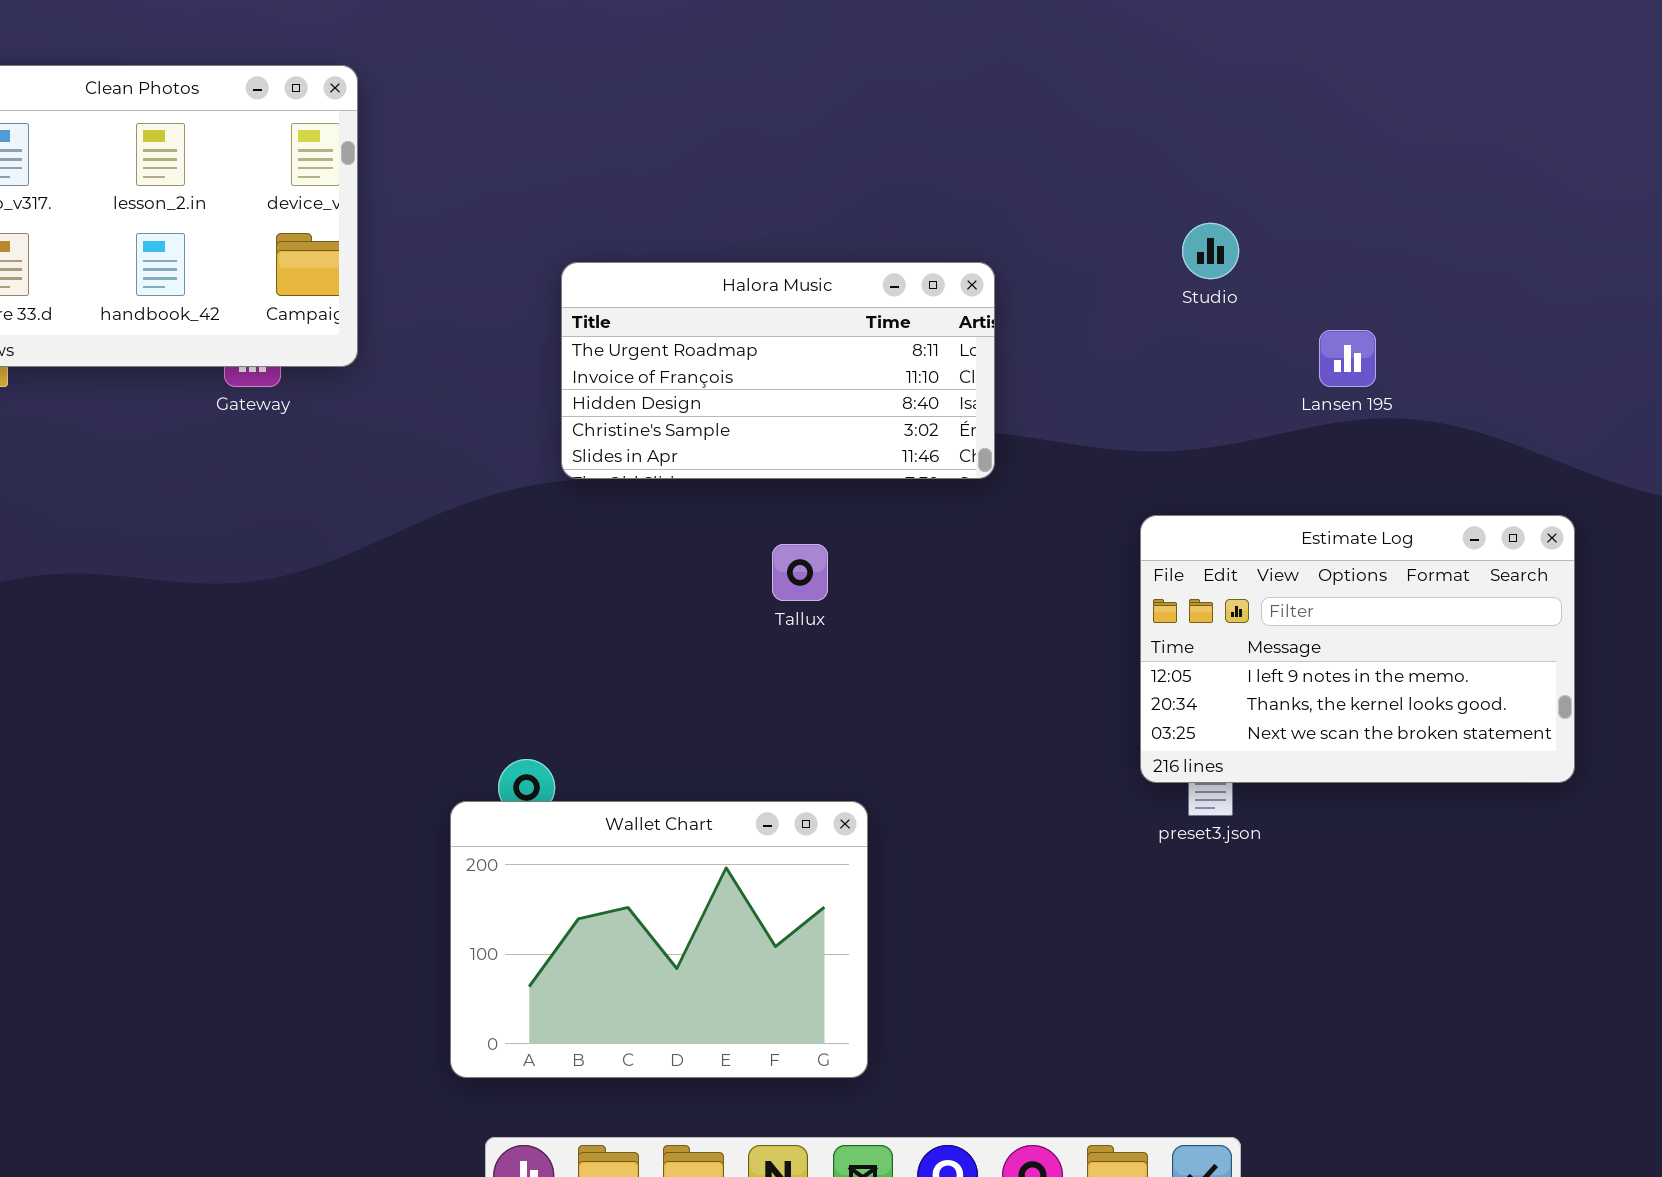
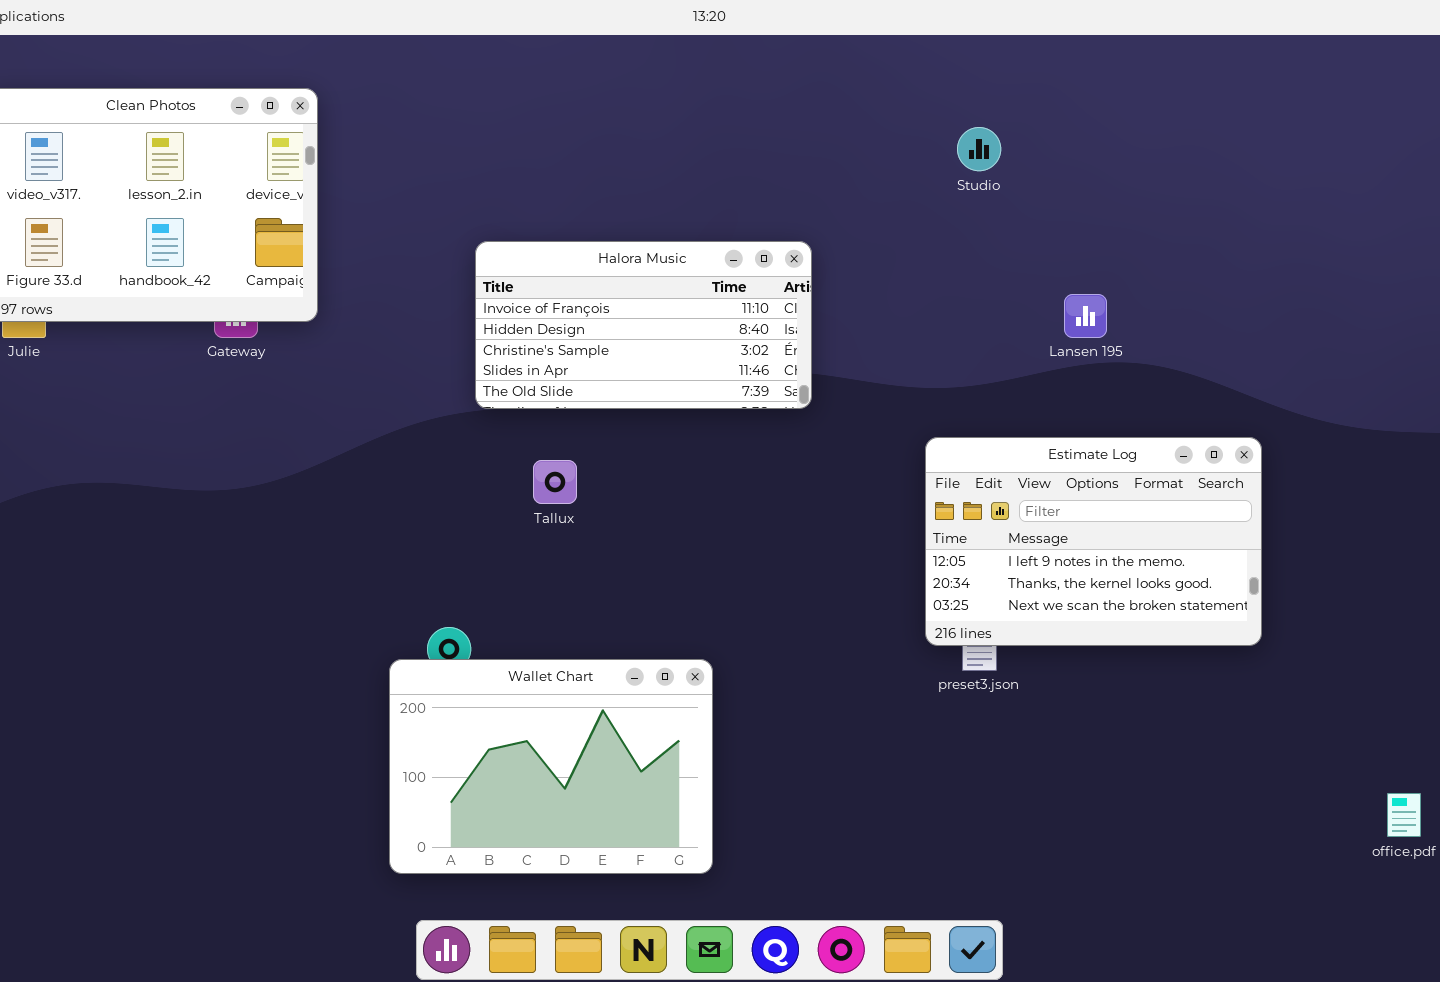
Studio: [1182,223,1239,279] -> [957,127,1001,171], moved
Halora Music: [561,262,995,479] -> [475,241,812,409], scrolled down 1 row
Tallux: [772,544,828,601] -> [533,460,577,504], moved

